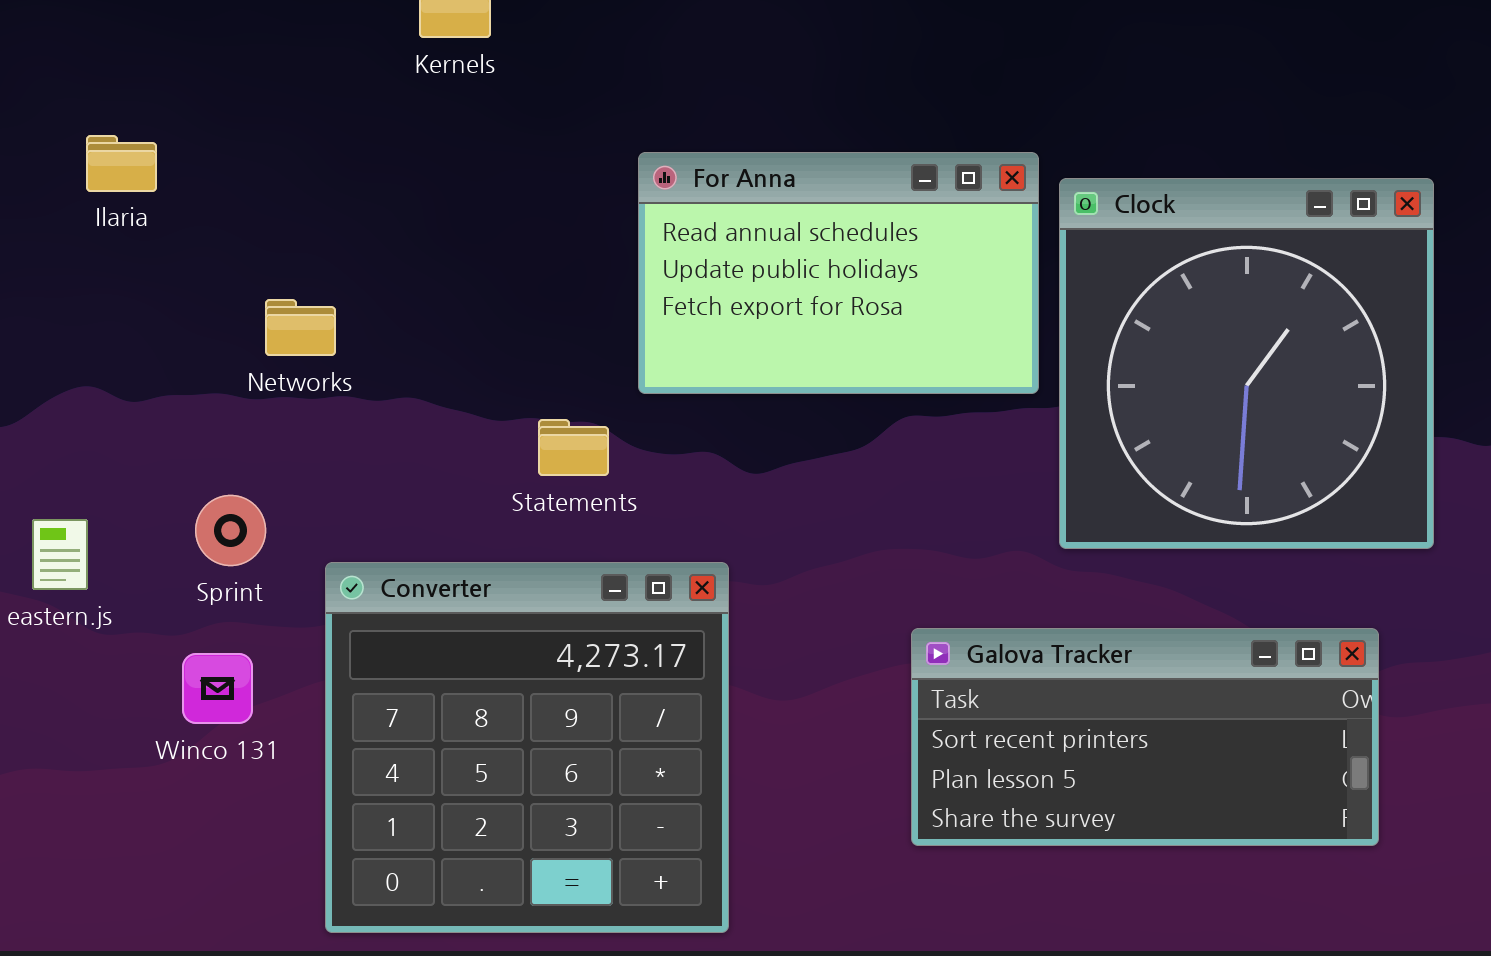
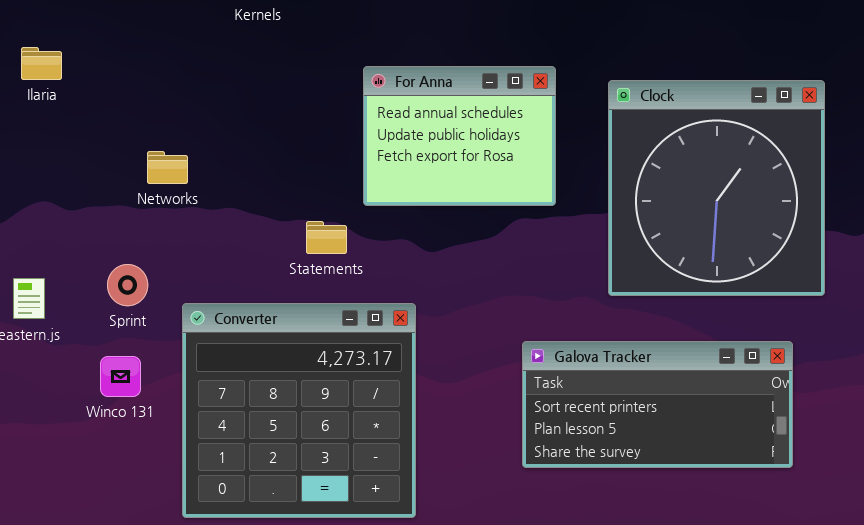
Ilaria: [86,135,157,192] -> [21,47,62,80], moved
For Anna: [638,152,1039,394] -> [363,66,556,206], resized

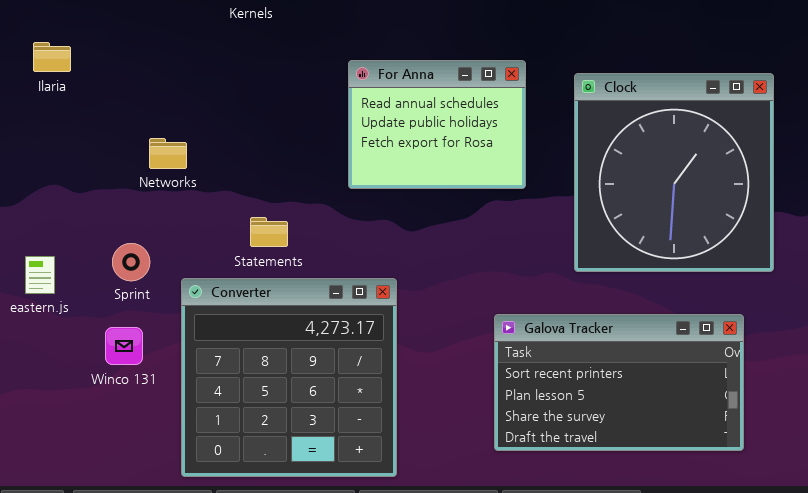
Statements: [306,221,347,254] -> [250,217,288,247], moved
Galova Tracker: [522,341,793,468] -> [494,314,744,451], resized

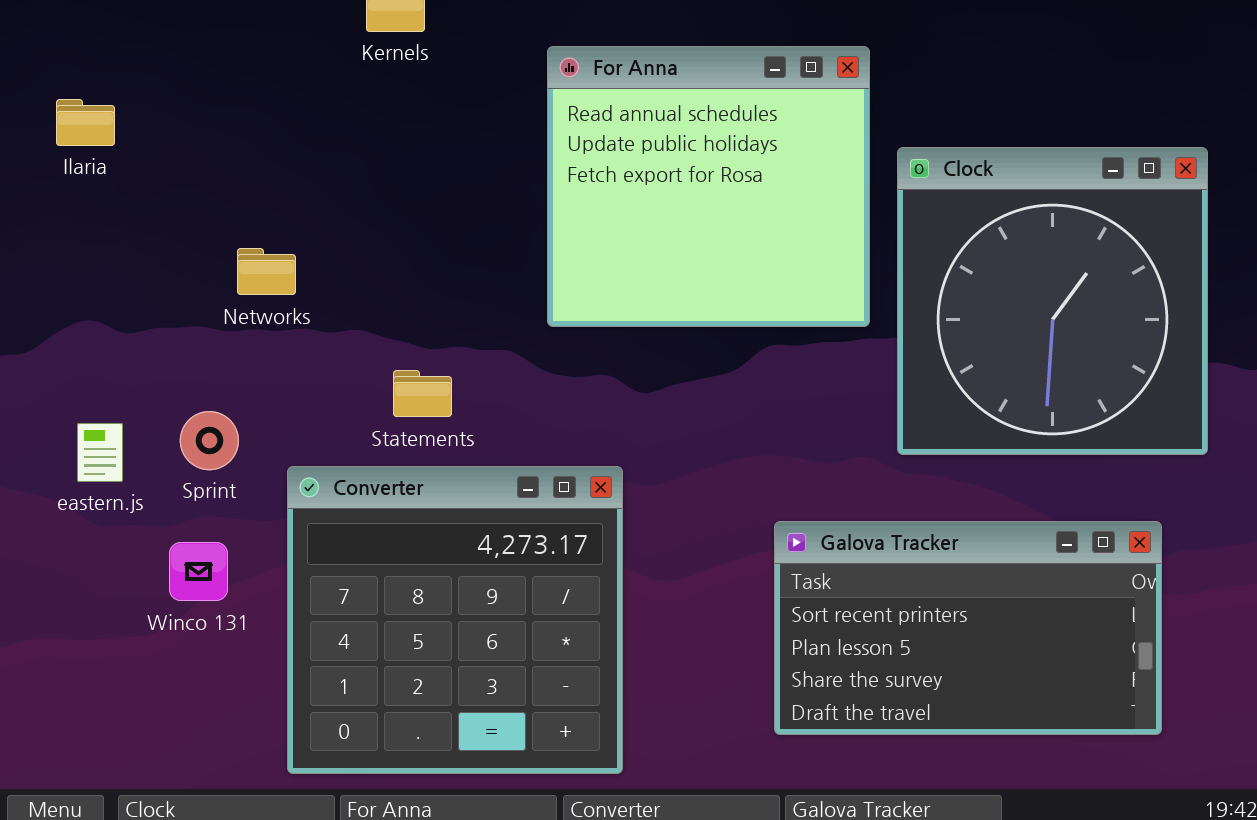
For Anna: [348,60,526,189] -> [547,46,870,327], resized
eastern.js: [25,256,55,294] -> [77,423,123,482], moved

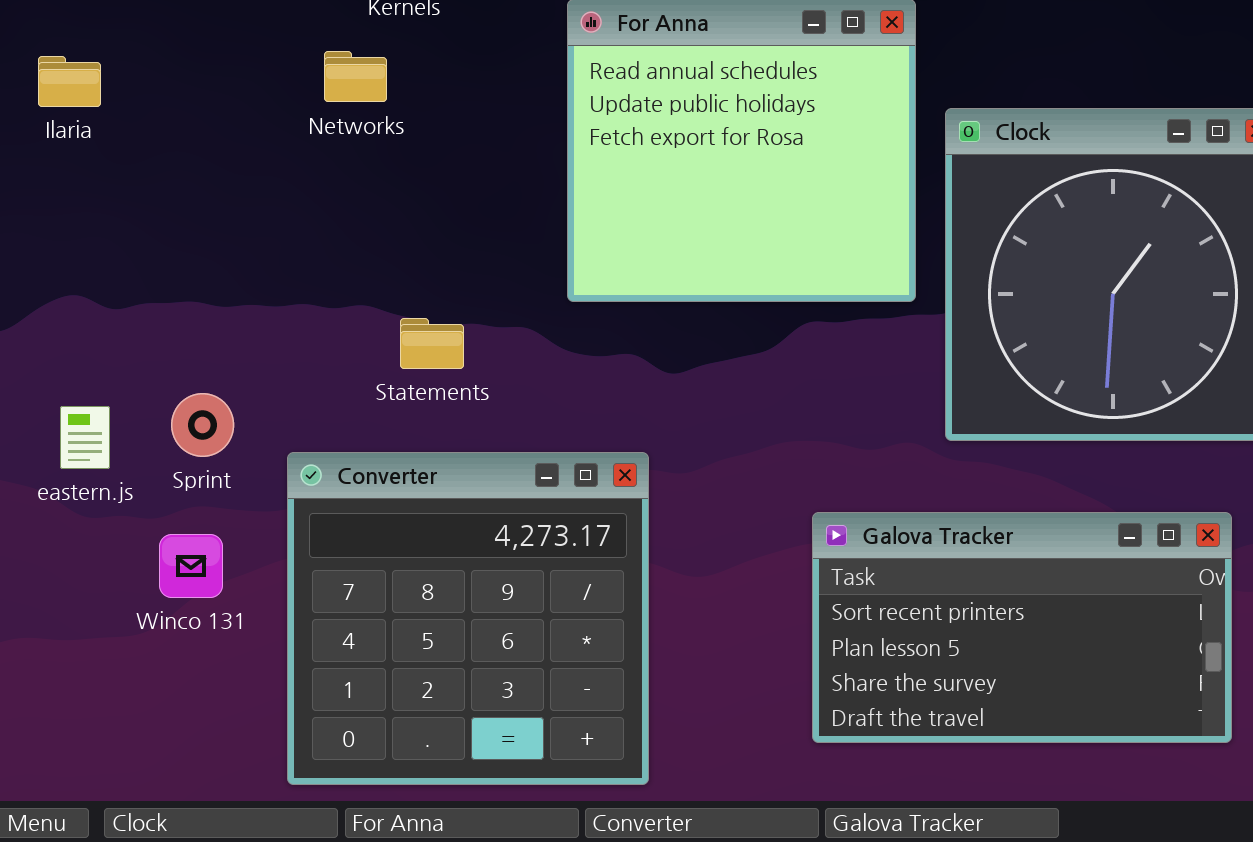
Networks: [237,248,296,295] -> [324,51,387,102], moved
Statements: [393,370,452,417] -> [400,318,464,369], moved

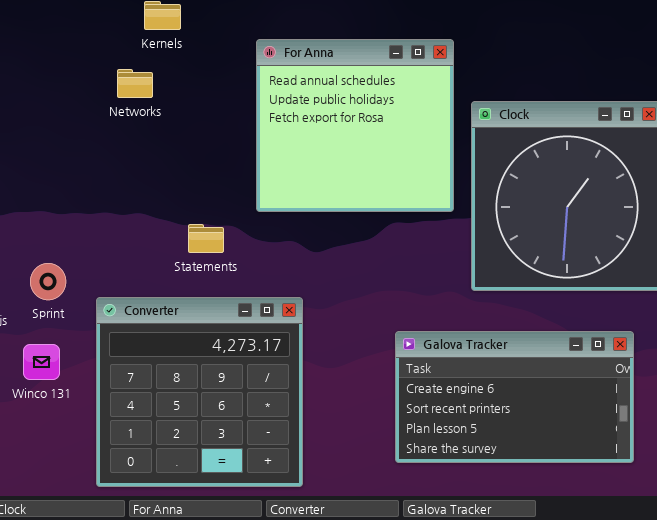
Statements: [400,318,464,369] -> [188,224,224,253], moved
Galova Tracker: [812,512,1232,743] -> [395,331,634,463], scrolled up 1 row

